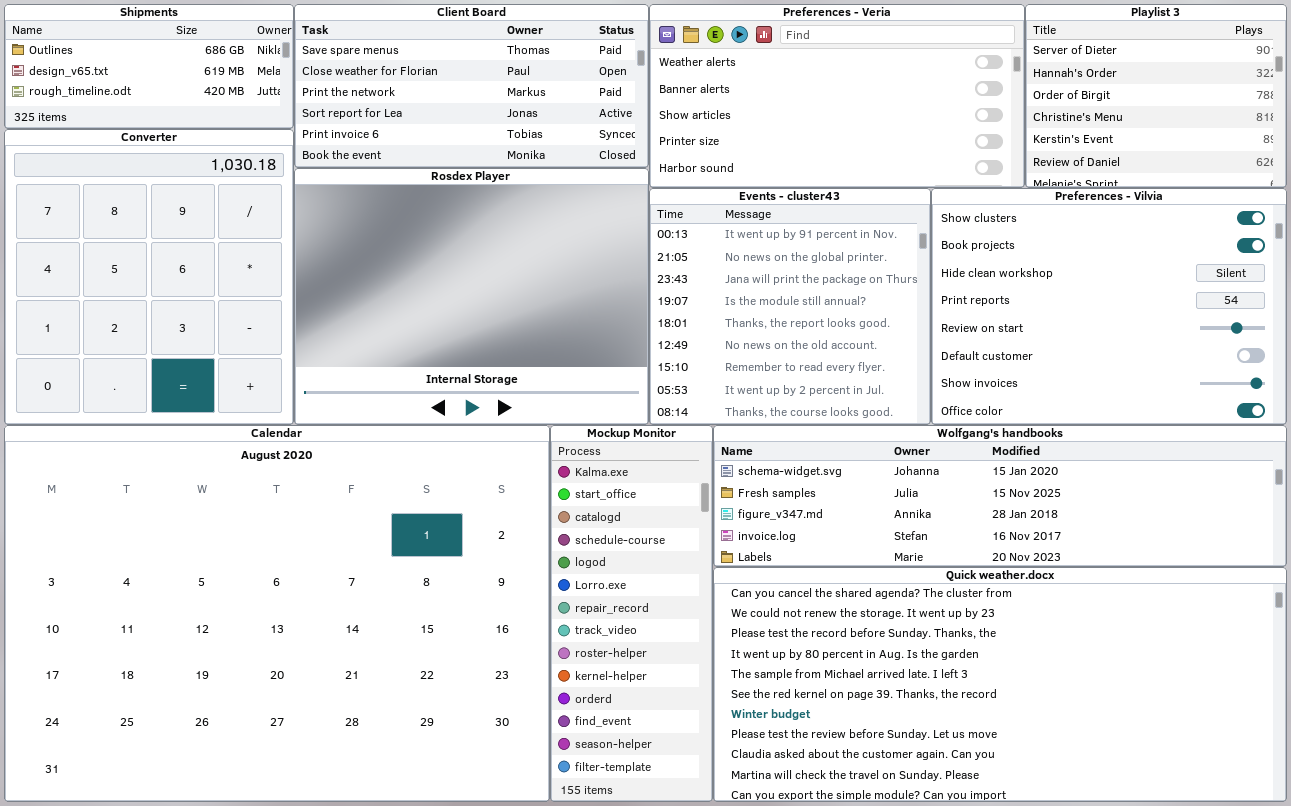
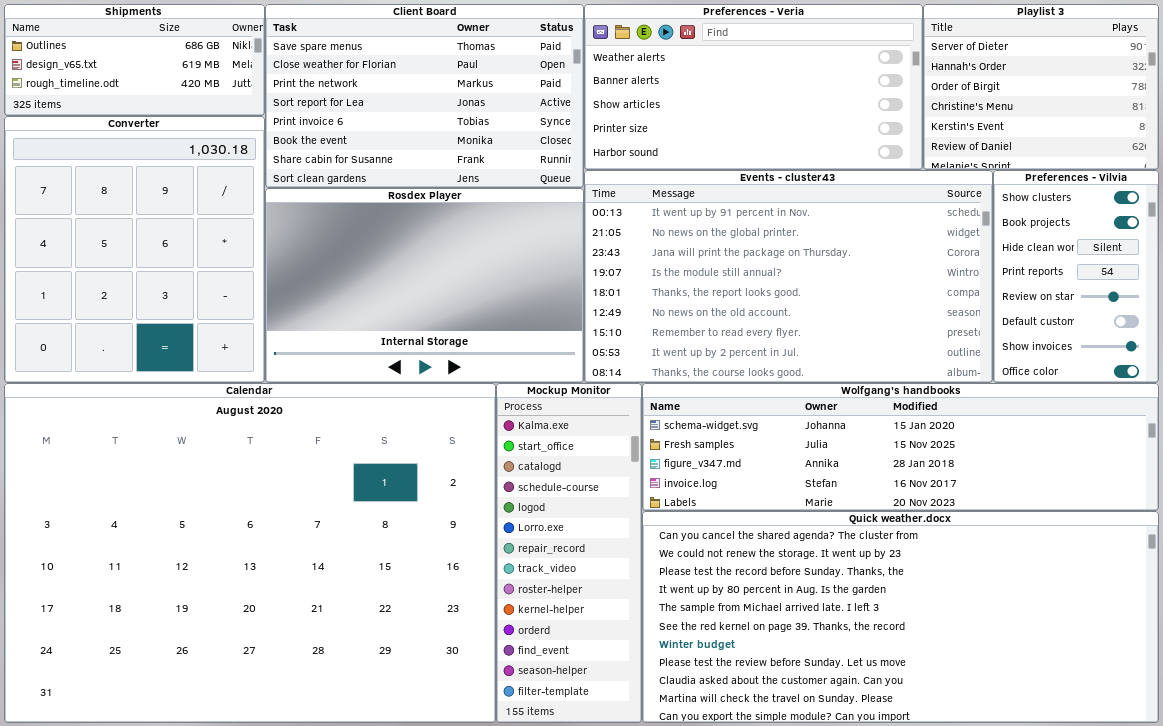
Client Board: [294,4,649,168] -> [265,4,584,188], resized
Rosdex Player: [294,168,649,425] -> [265,188,584,383], resized
Events - cluster43: [649,188,931,425] -> [584,170,993,383], resized
Preferences - Vilvia: [931,188,1287,425] -> [993,170,1159,383], resized

